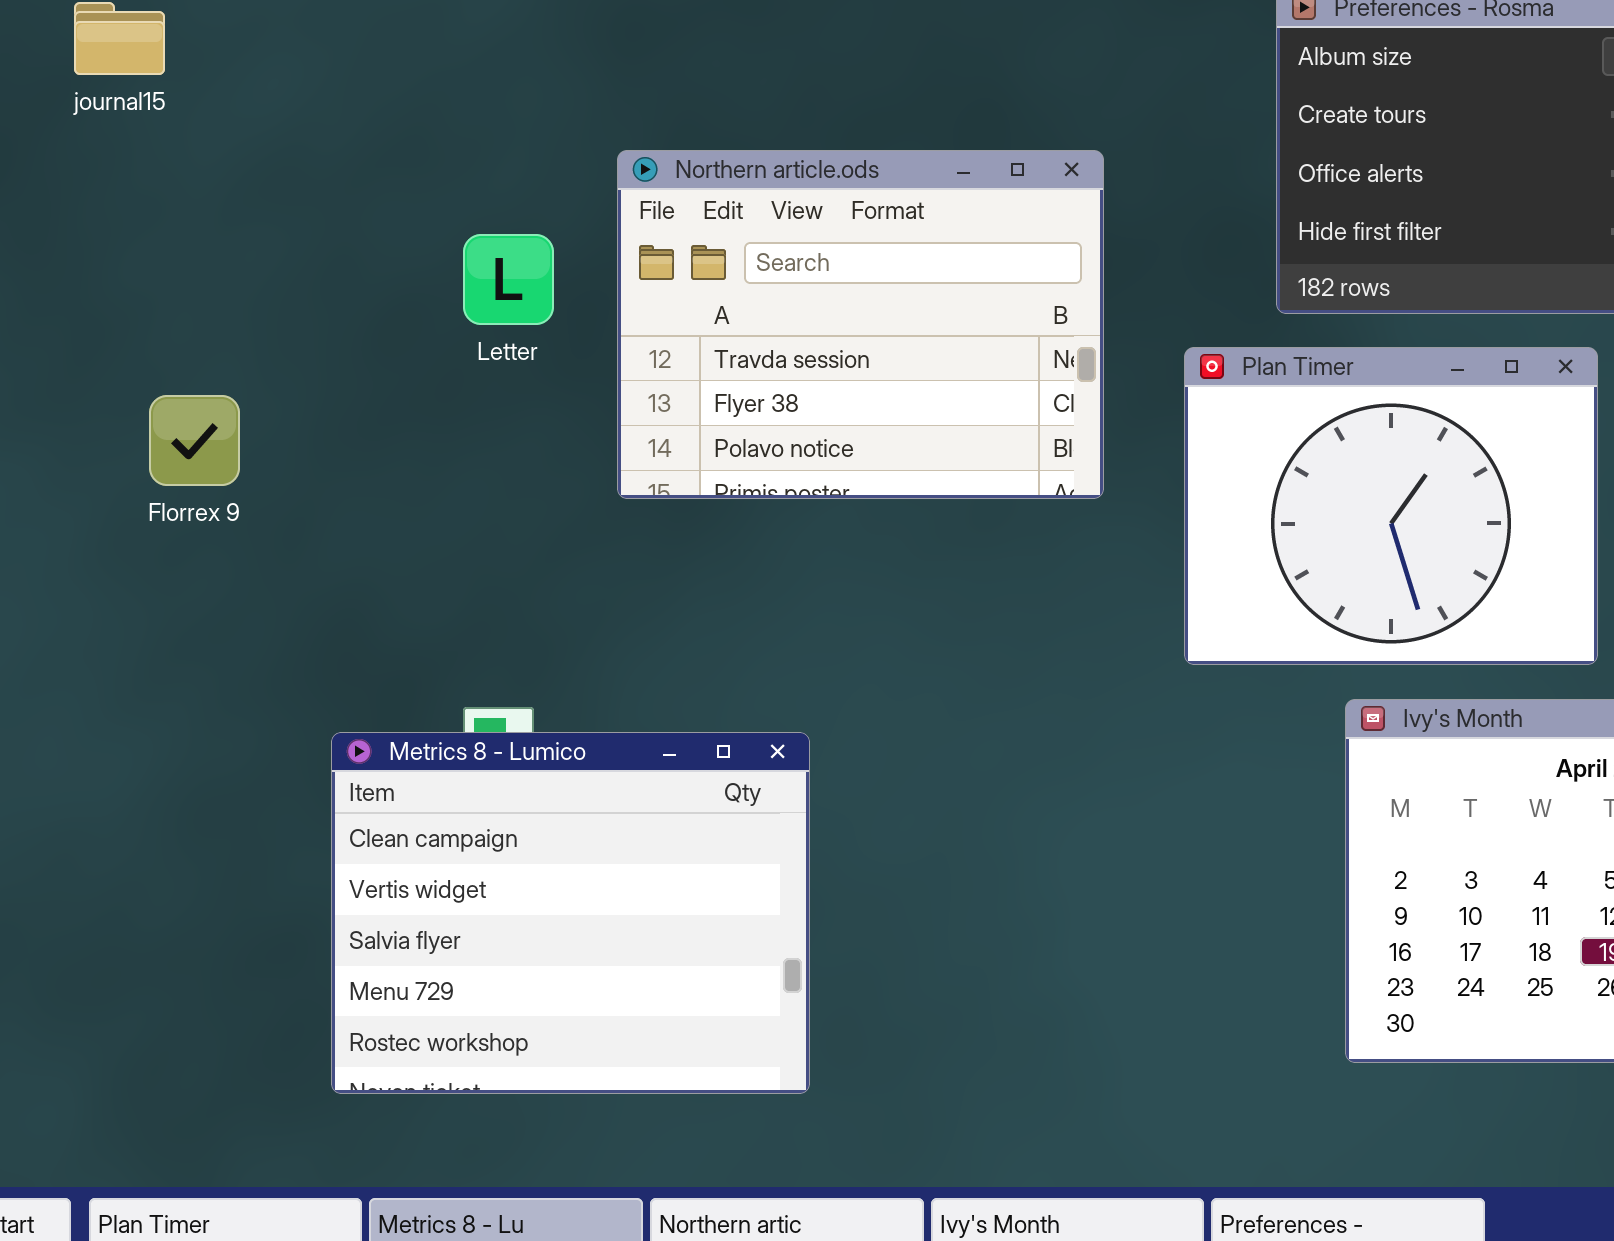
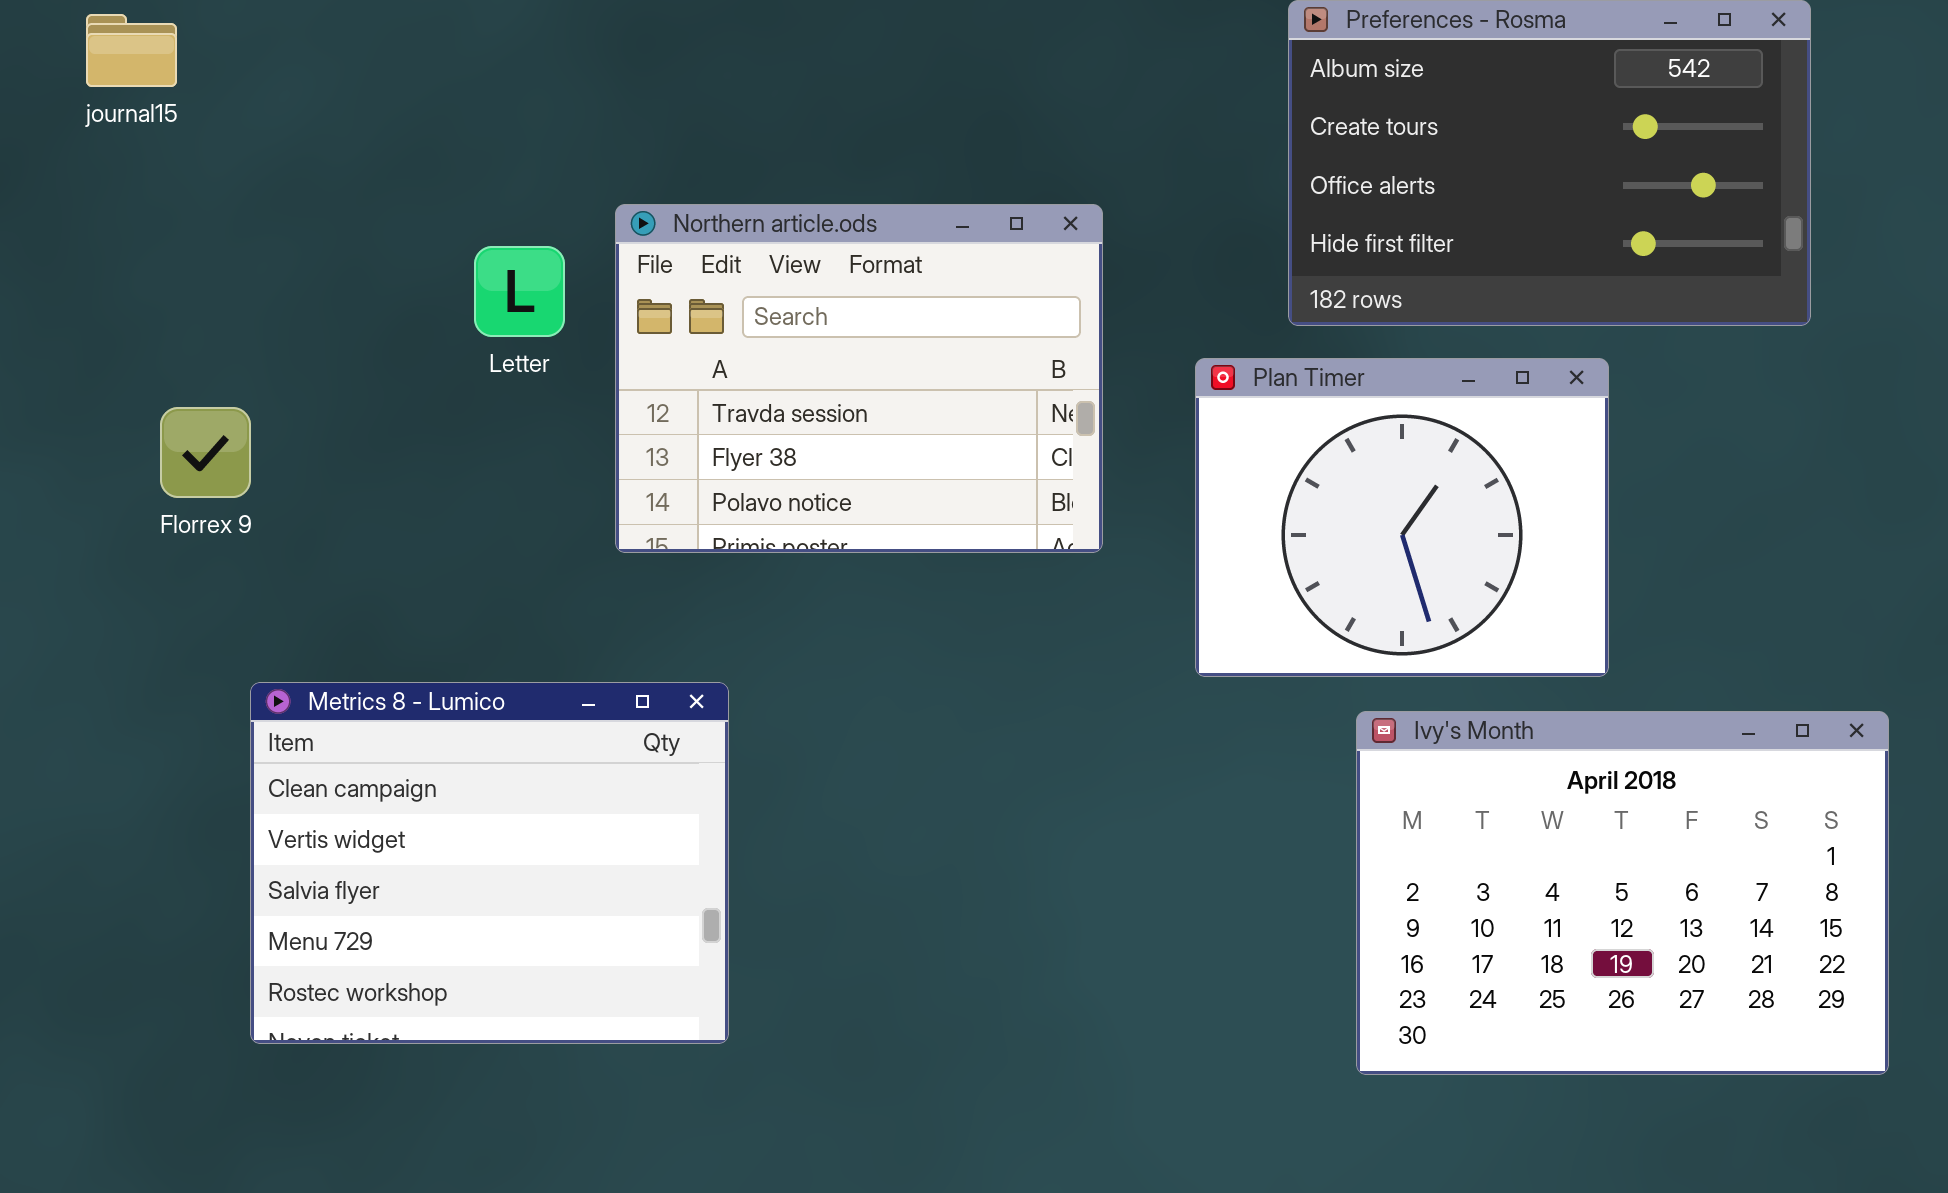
Northern article.ods: [617,150,1104,499] -> [615,204,1103,553], moved
Metrics 8 - Lumico: [331,732,810,1094] -> [250,682,729,1044], moved

